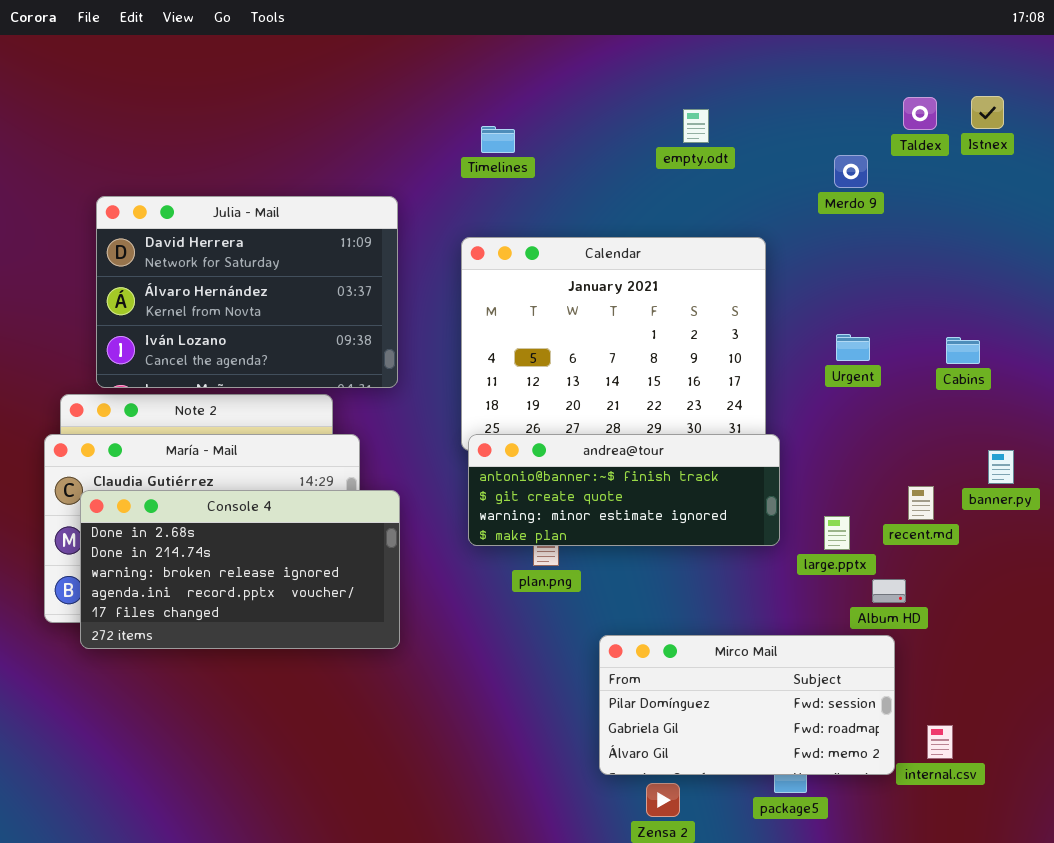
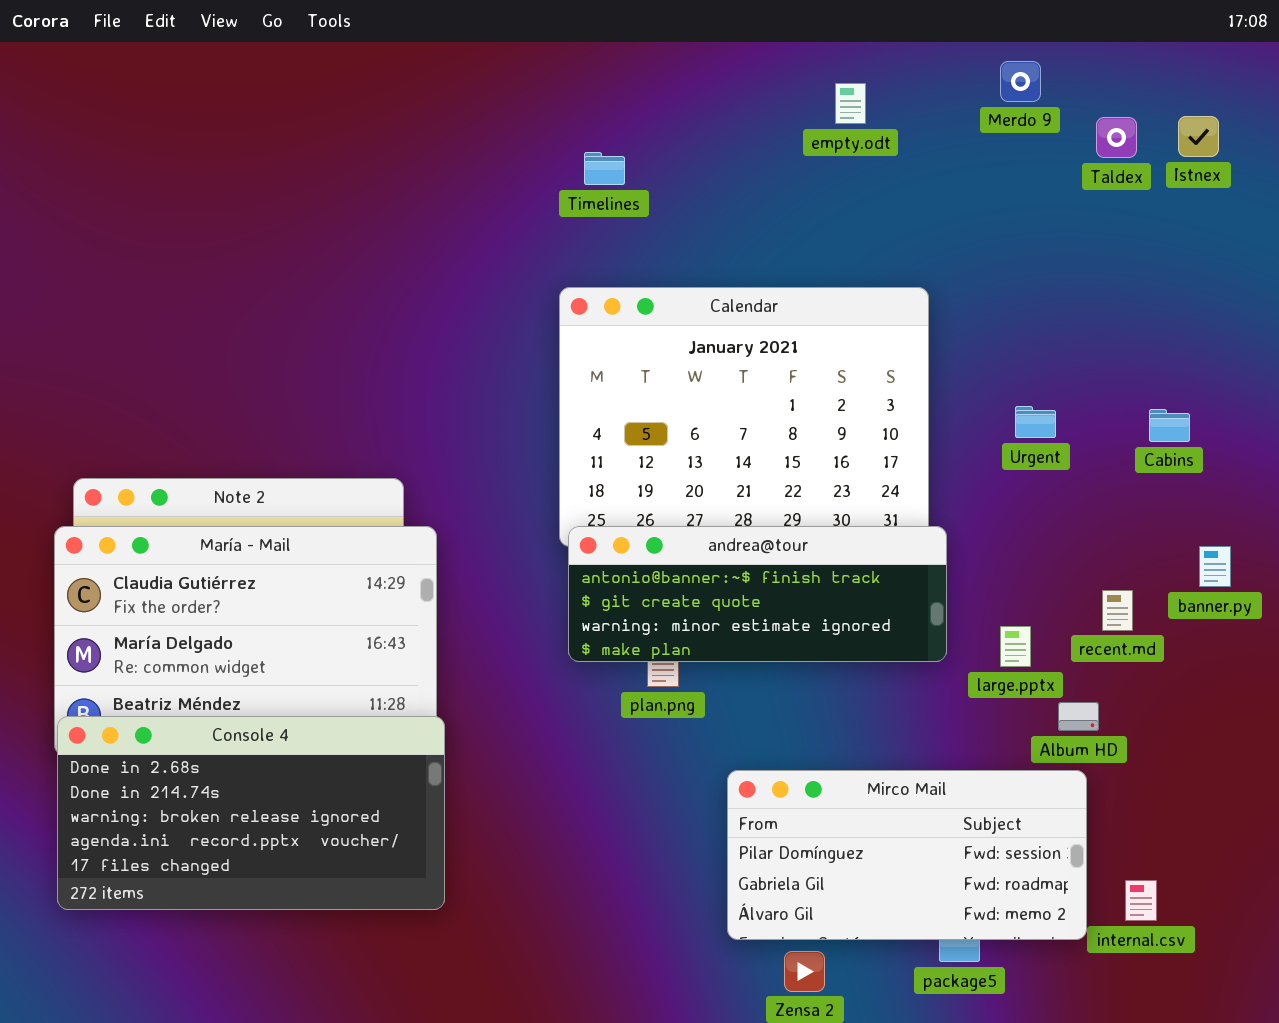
empty.odt: [683,109,709,143] -> [835,83,866,124], moved
Merdo 9: [834,155,868,188] -> [1000,61,1041,102], moved
Julia - Mail: [96,196,398,388] -> none, closed
Console 4: [80,490,400,649] -> [57,716,445,910], moved

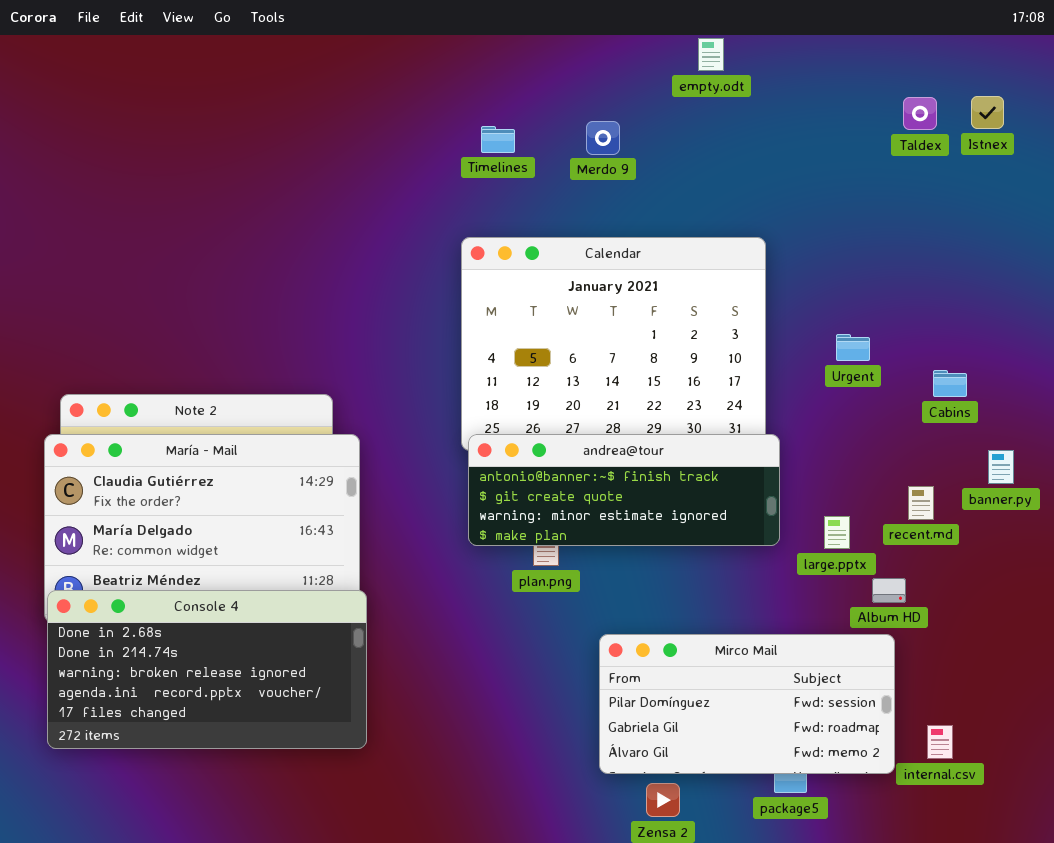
Merdo 9: [1000,61,1041,102] -> [586,121,620,155], moved
empty.odt: [835,83,866,124] -> [698,38,724,71], moved
Cabins: [1149,409,1190,442] -> [933,370,967,397], moved

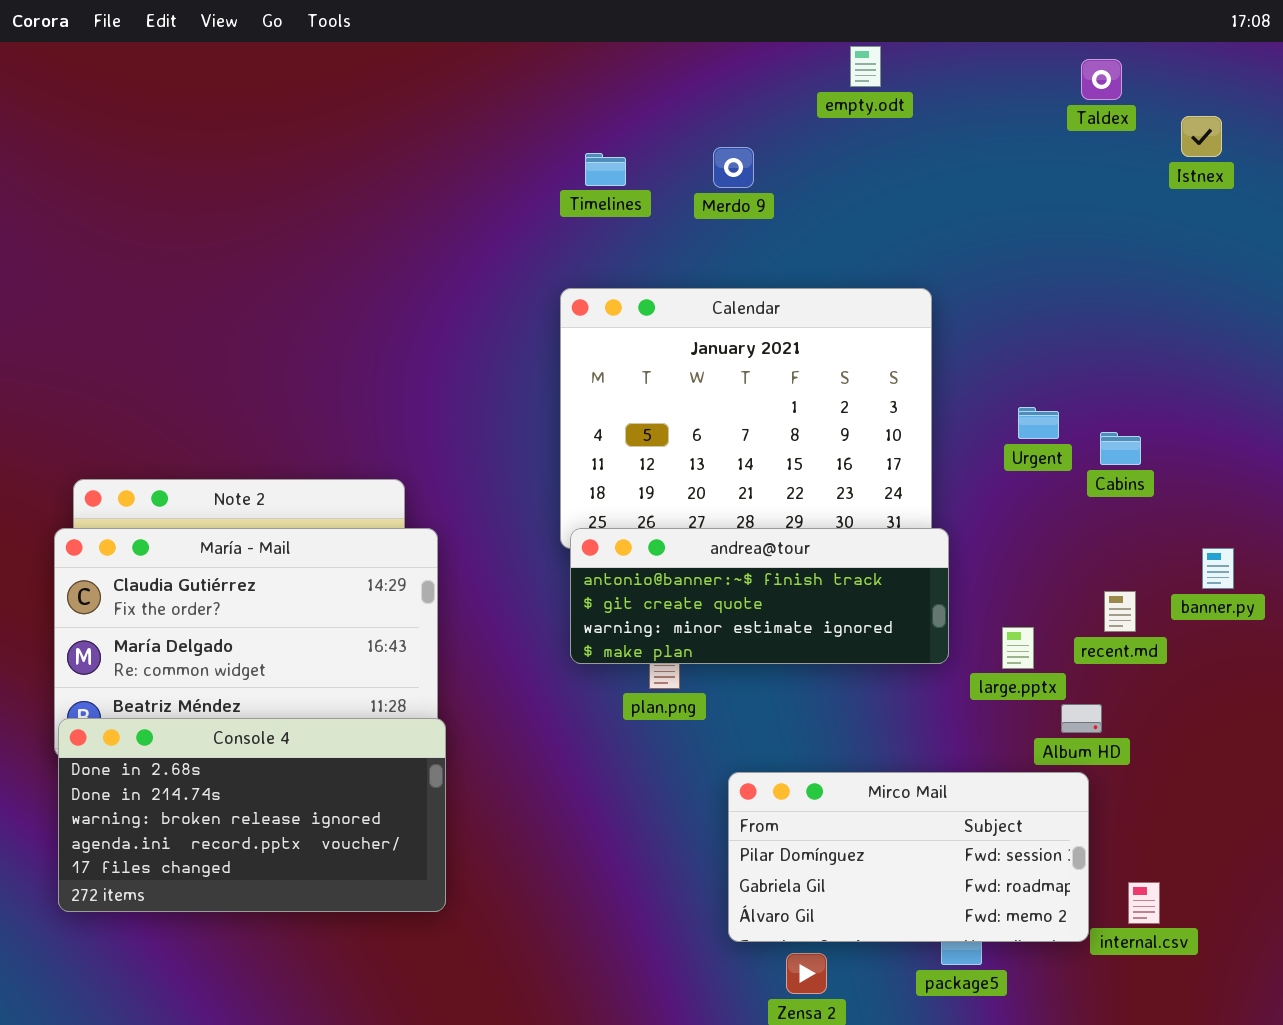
Taldex: [903,97,937,130] -> [1081,59,1122,100], moved
Cabins: [933,370,967,397] -> [1100,432,1141,465], moved

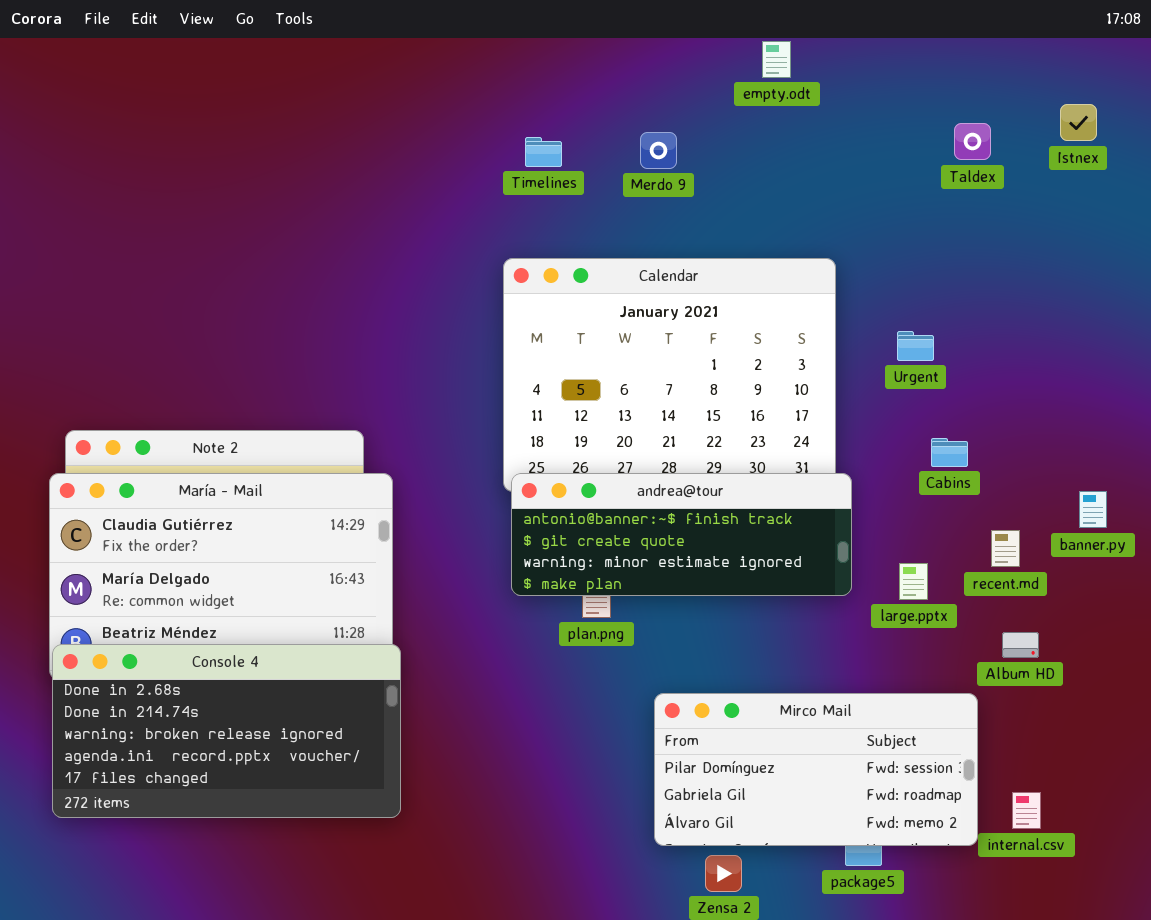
Taldex: [1081,59,1122,100] -> [954,123,991,160], moved
Urgent: [1018,407,1059,439] -> [897,331,934,361], moved
Cabins: [1100,432,1141,465] -> [931,438,968,467], moved
Album HD: [1061,704,1102,733] -> [1002,632,1039,658], moved

